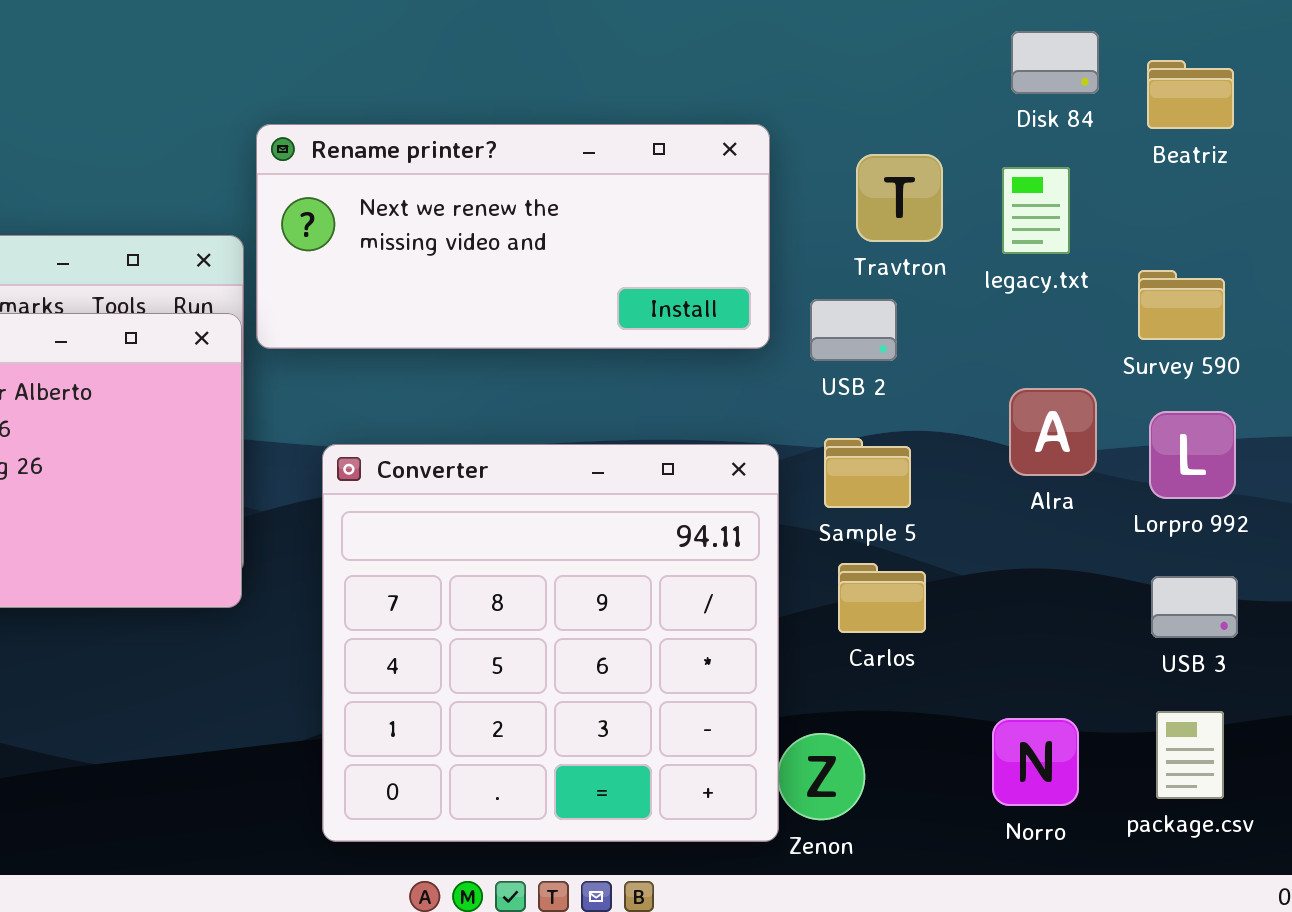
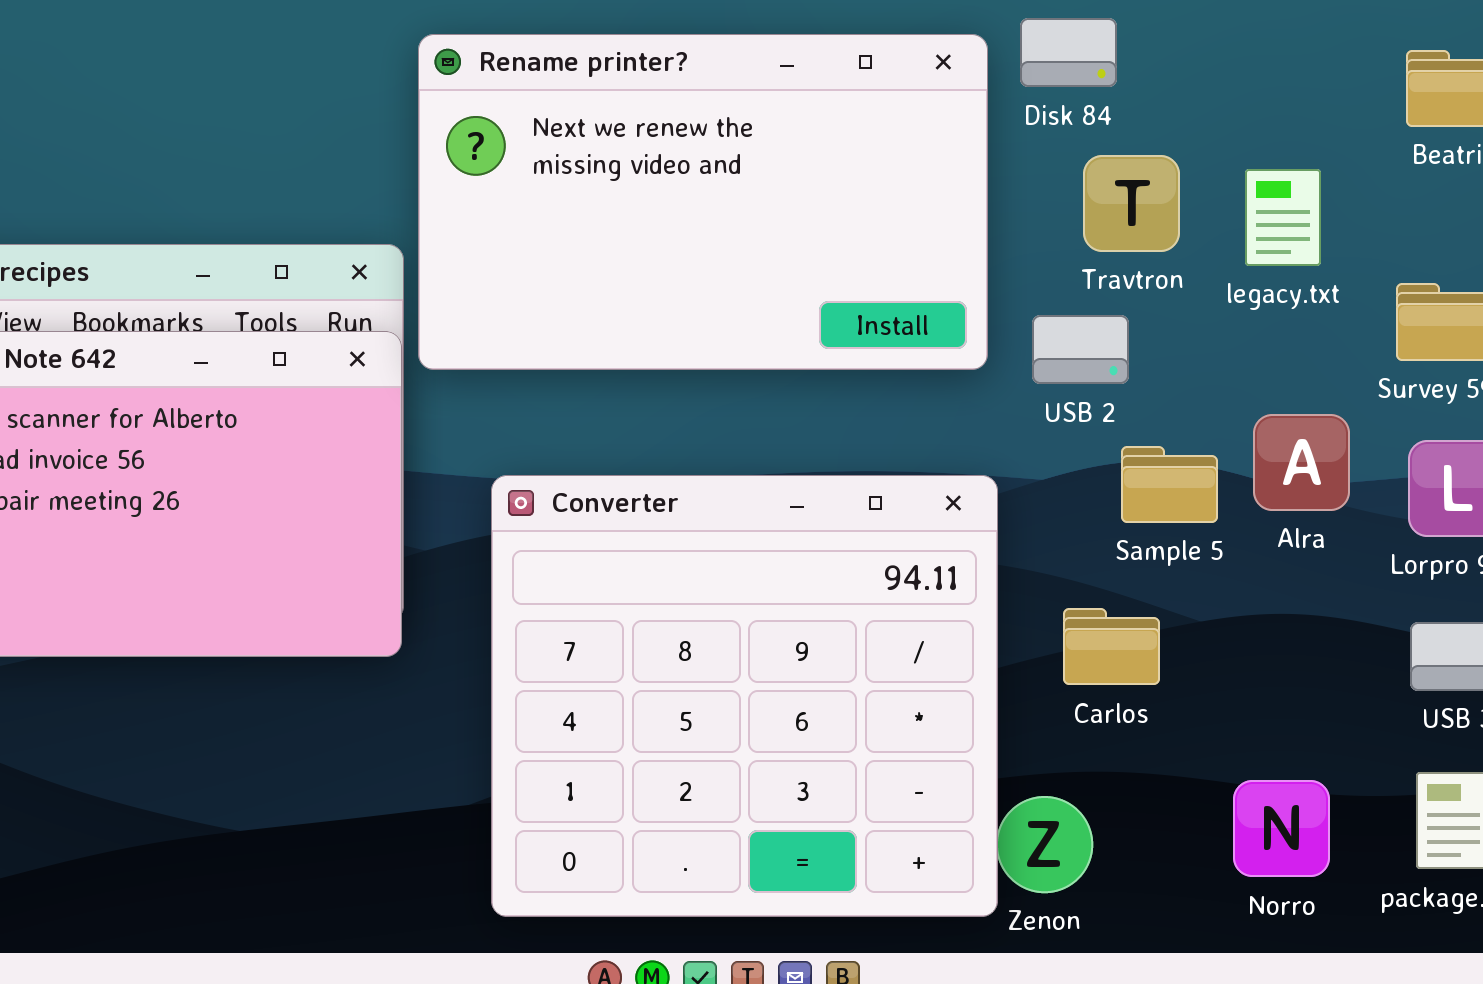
Disk 84: [1011,31,1099,94] -> [1020,18,1117,87], moved
Rename printer?: [256,124,770,349] -> [418,34,988,370], resized
Sample 5: [824,438,911,508] -> [1121,446,1218,523], moved

